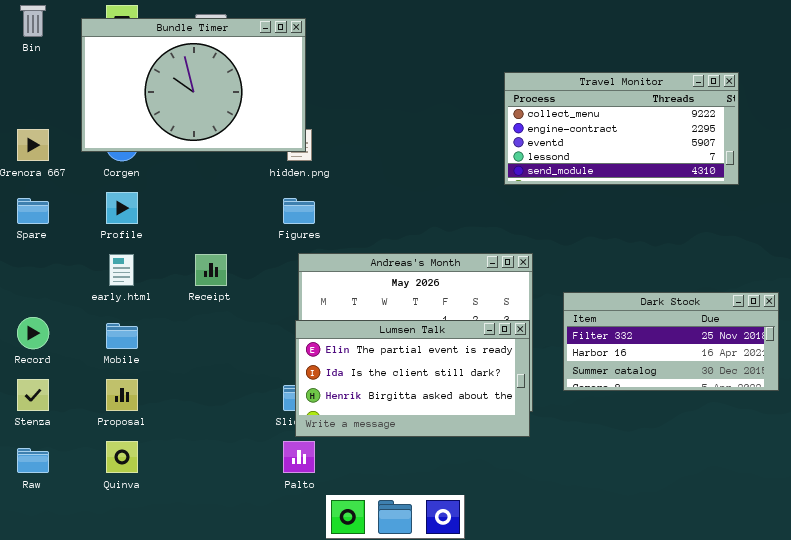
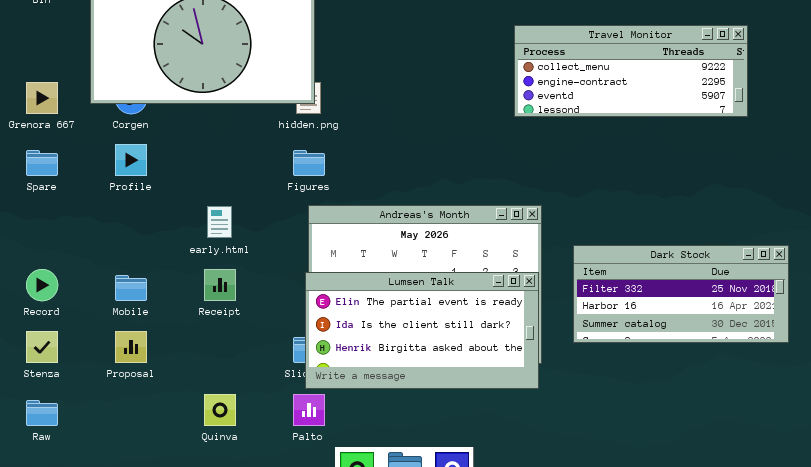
Travel Monitor: [504,72,739,185] -> [514,25,748,117], resized
early.html: [109,254,134,286] -> [207,206,232,238], moved
Receipt: [195,254,227,286] -> [204,269,236,301], moved
Quinva: [106,441,138,473] -> [204,394,236,426], moved

